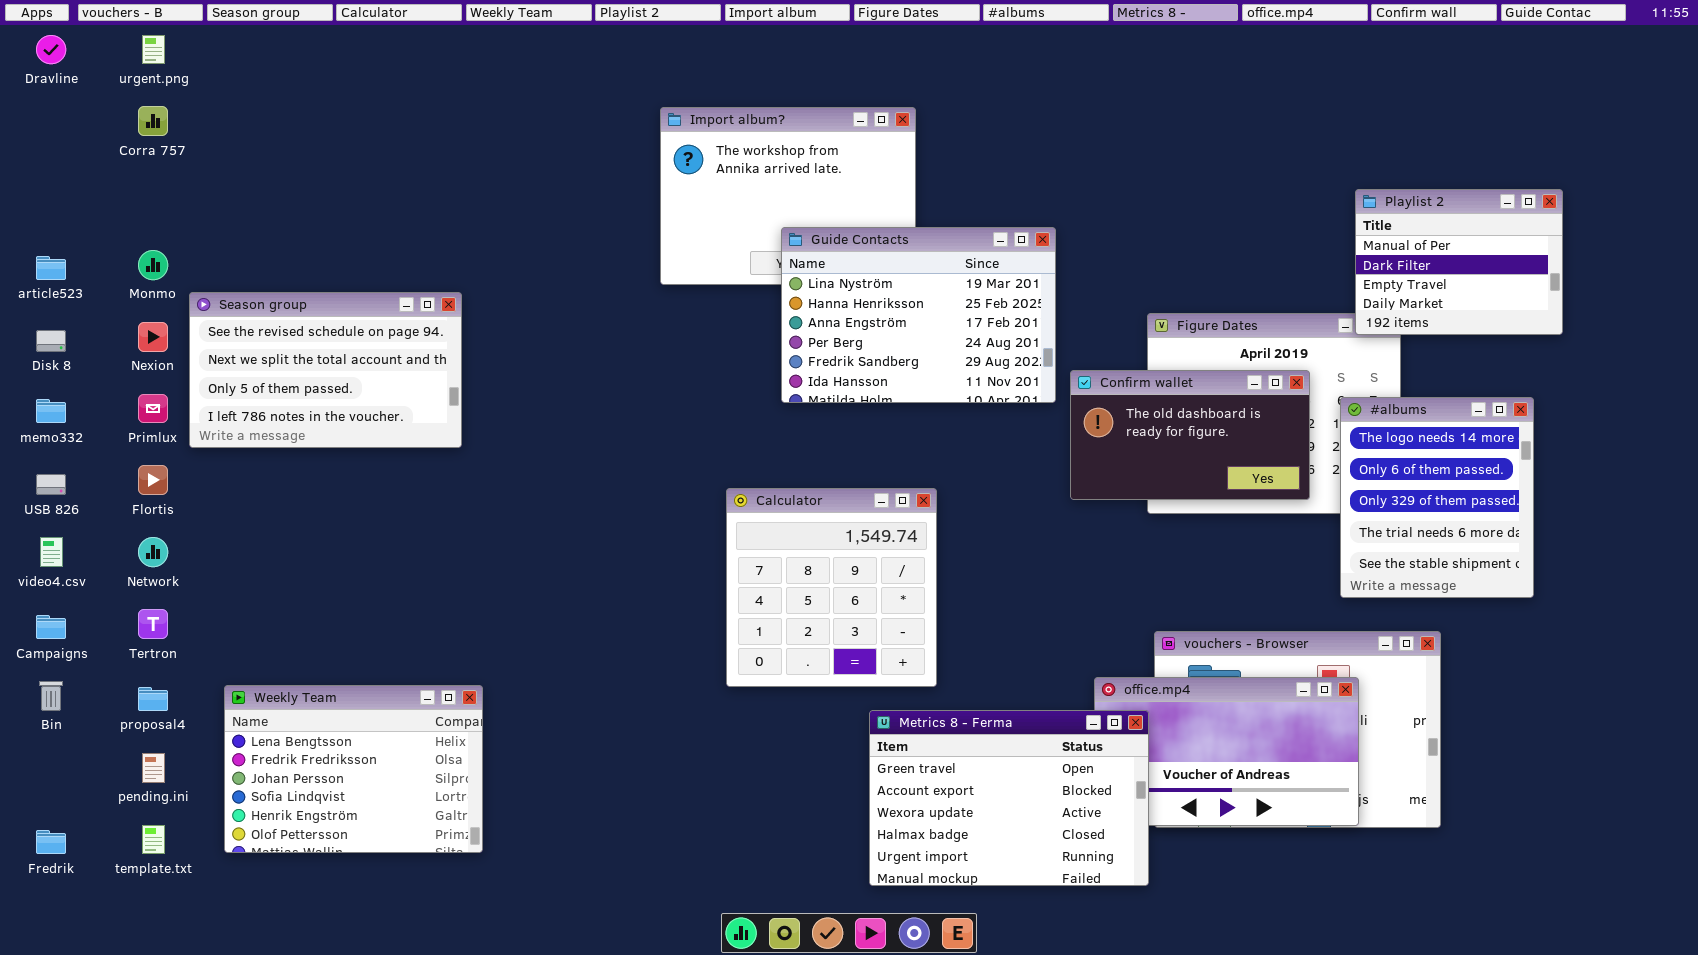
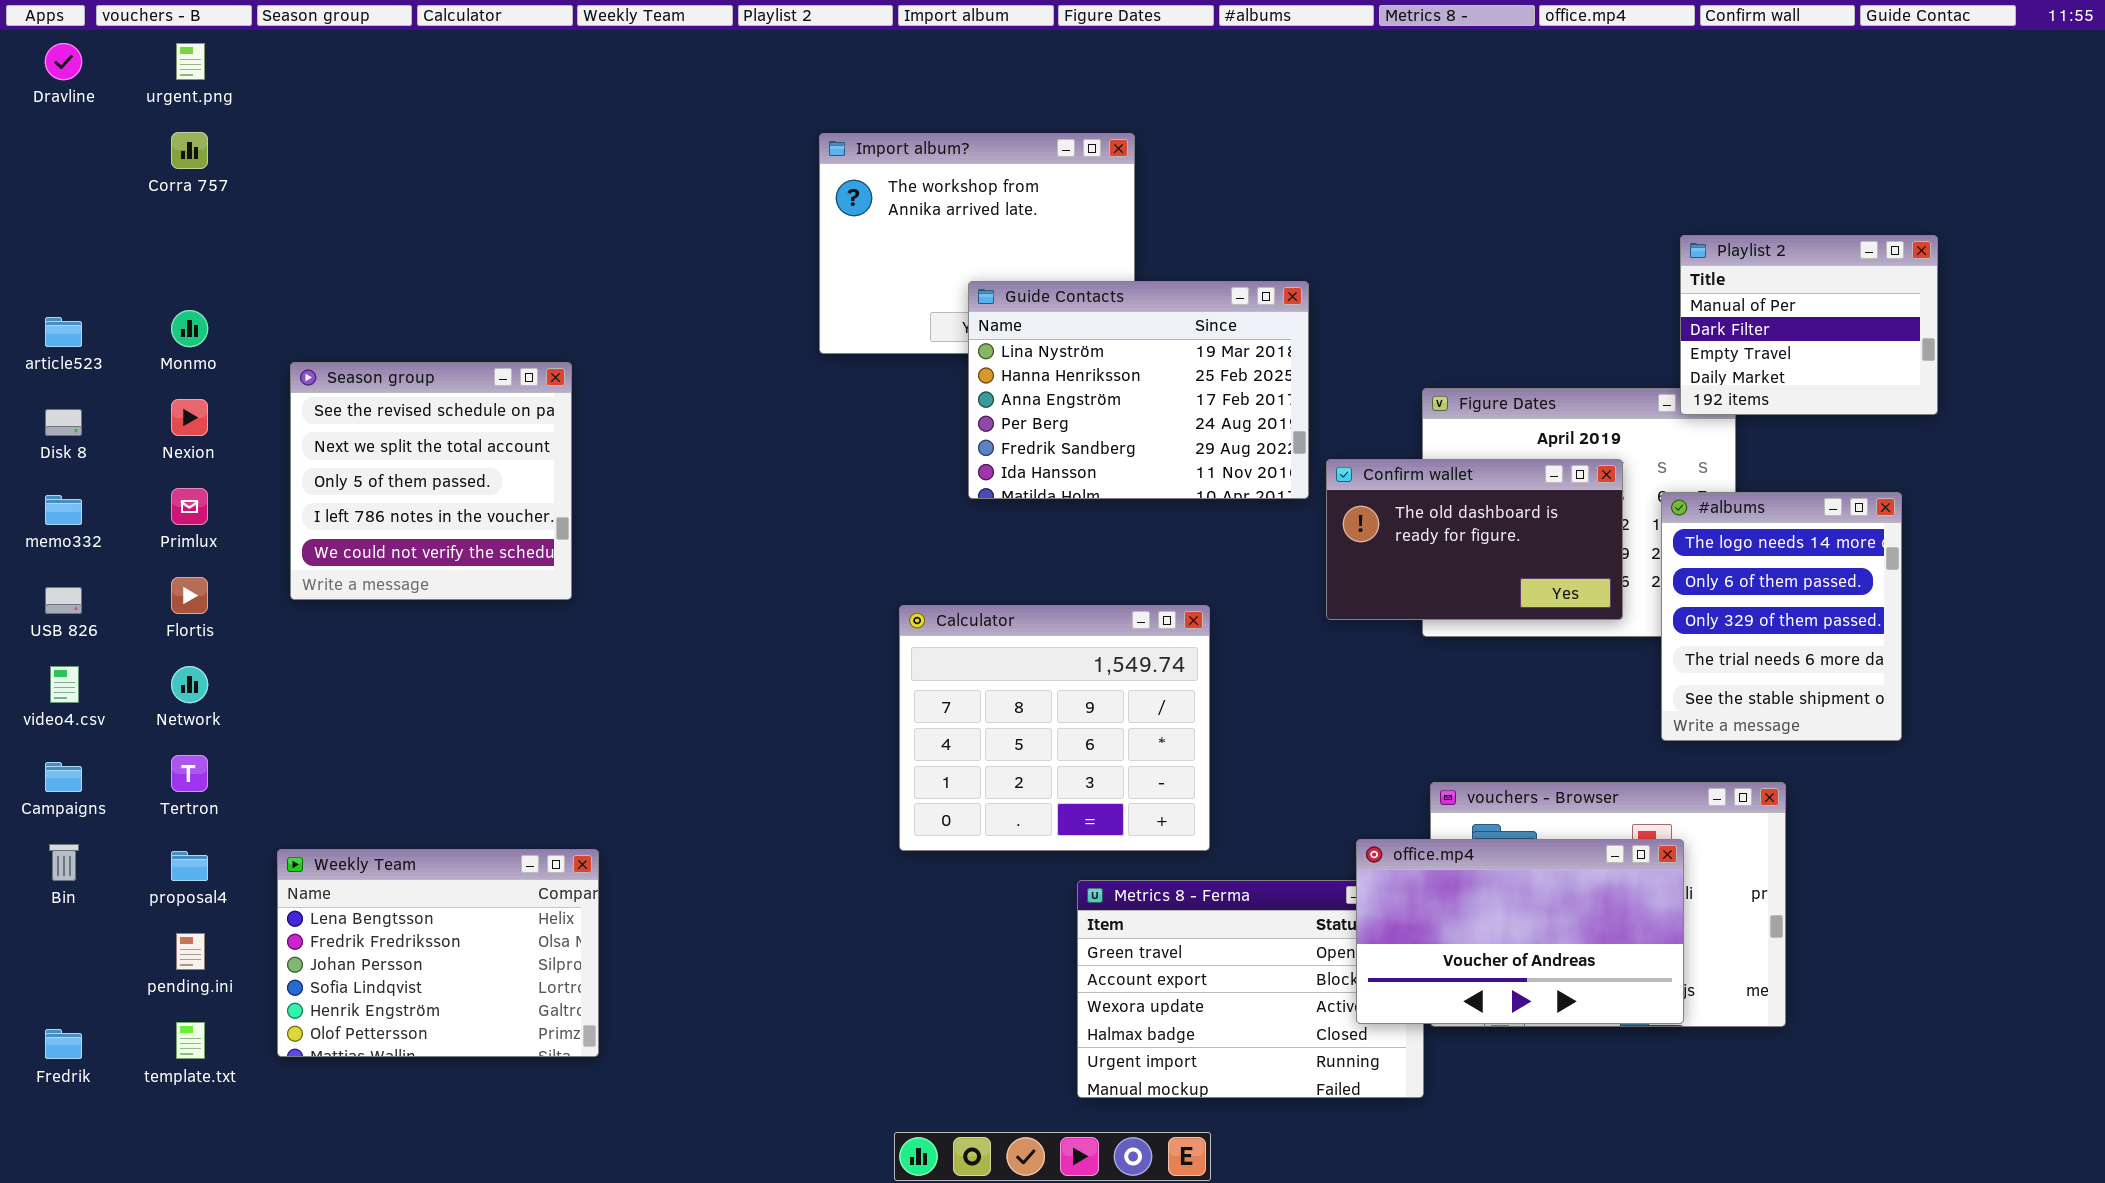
Season group: [189,292,462,448] -> [290,362,572,600], resized
Calculator: [726,488,937,687] -> [899,605,1210,851], resized
office.mp4: [1094,677,1359,826] -> [1356,839,1684,1024], raised

